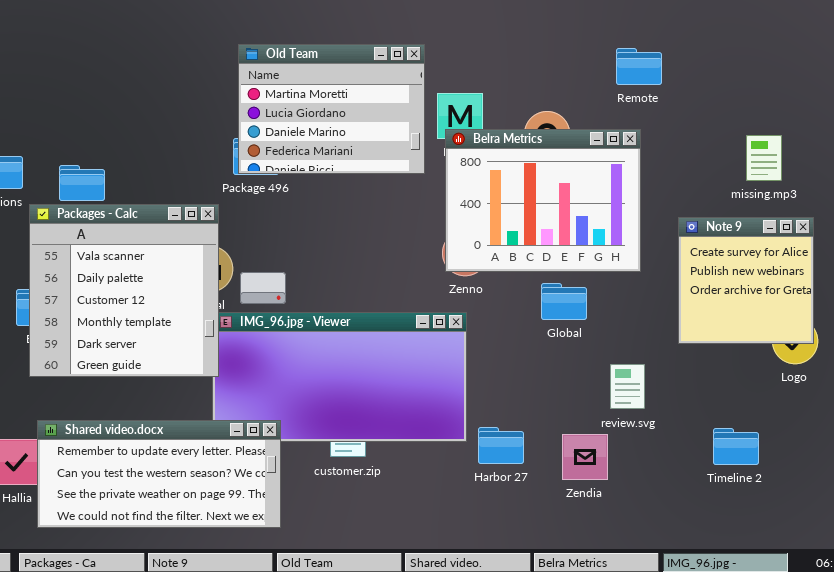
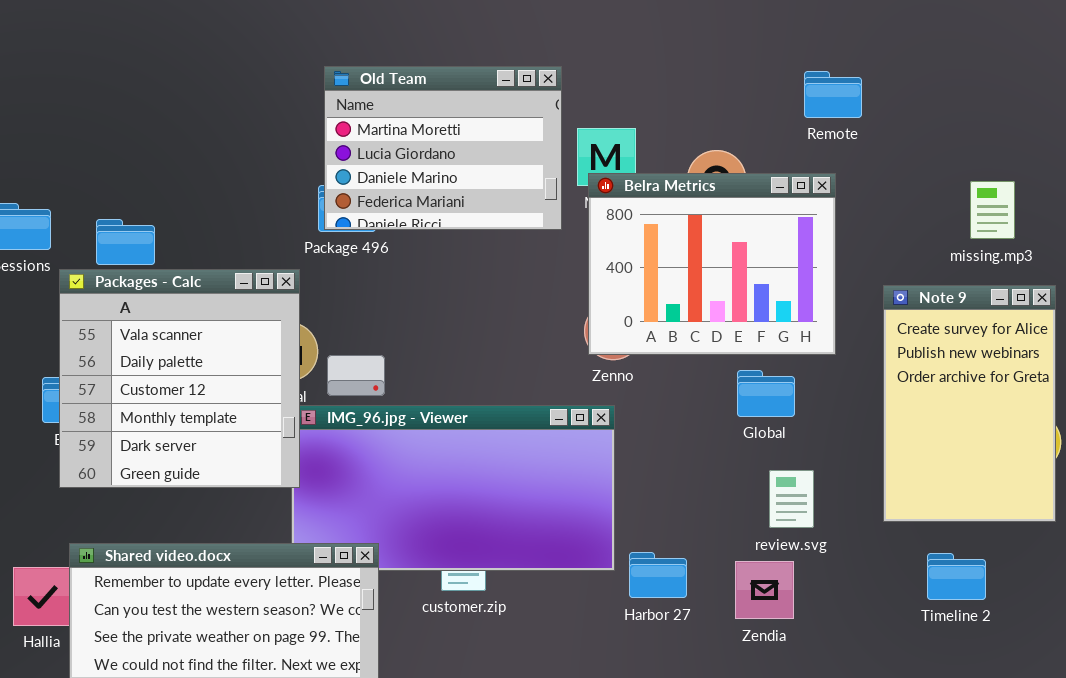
Note 9: [678,217,814,344] -> [883,285,1056,522], resized
Global: [541,283,587,320] -> [737,370,795,417], moved
review.svg: [610,364,645,409] -> [769,470,814,528], moved

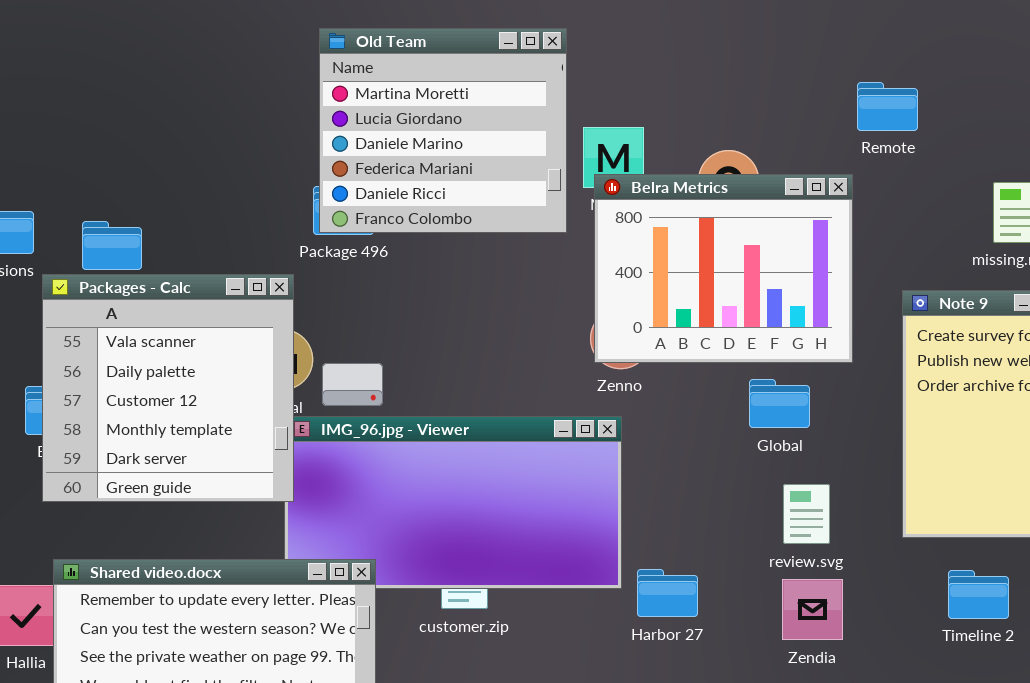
Old Team: [324,66,562,230] -> [319,28,567,233], resized
Remote: [804,71,862,118] -> [857,82,918,131], moved
Zendia: [735,561,794,619] -> [782,579,843,640], moved

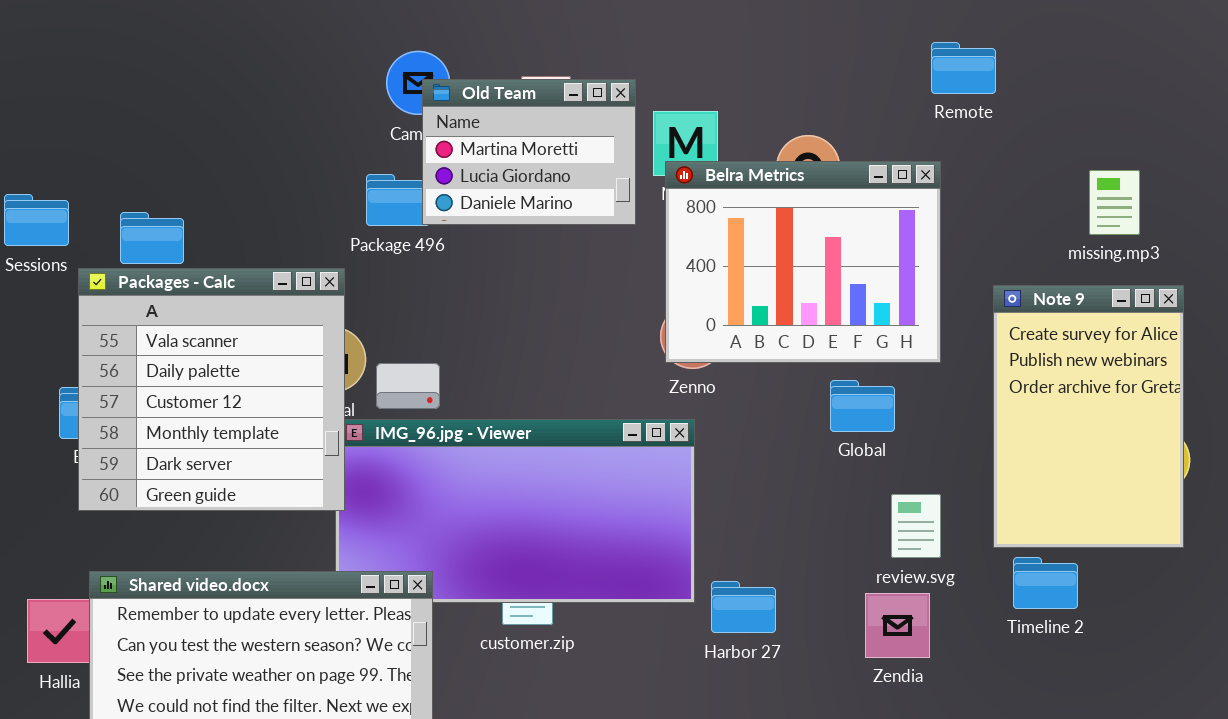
Old Team: [319,28,567,233] -> [422,79,636,225], resized
Remote: [857,82,918,131] -> [931,42,996,94], moved
review.svg: [783,484,830,544] -> [891,494,941,558], moved
Timeline 2: [948,570,1009,619] -> [1013,557,1078,609], moved

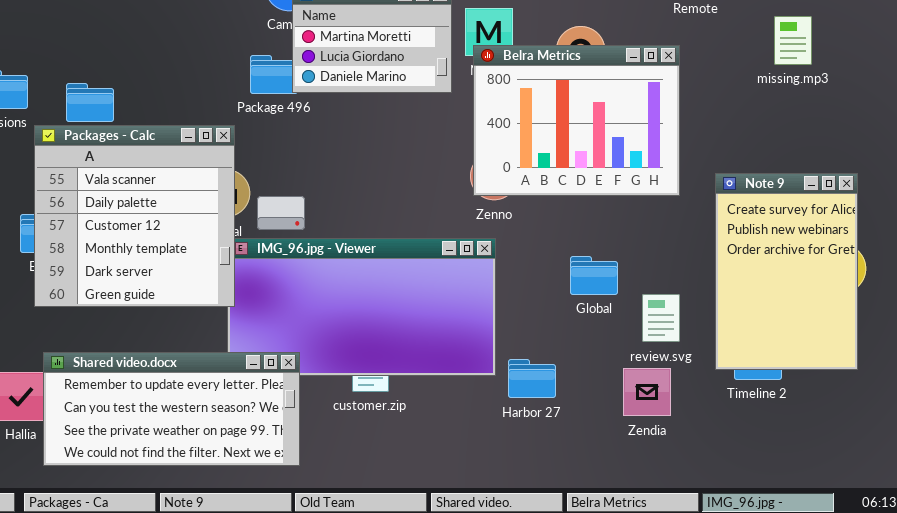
missing.mp3: [1089,170,1140,235] -> [774,16,812,65], moved
Note 9: [993,285,1184,548] -> [715,173,858,370], moved
Global: [830,380,895,432] -> [570,256,618,295], moved

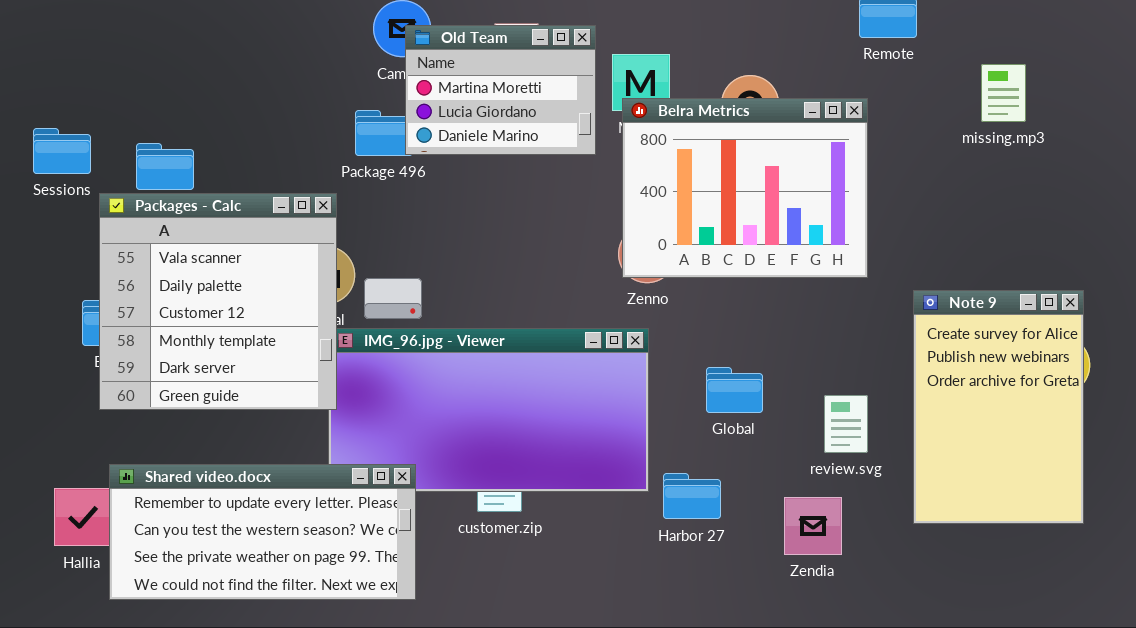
Note 9: [715,173,858,370] -> [913,290,1084,524], moved
Global: [570,256,618,295] -> [706,367,763,413], moved
Zendia: [623,368,671,416] -> [784,497,842,555], moved

